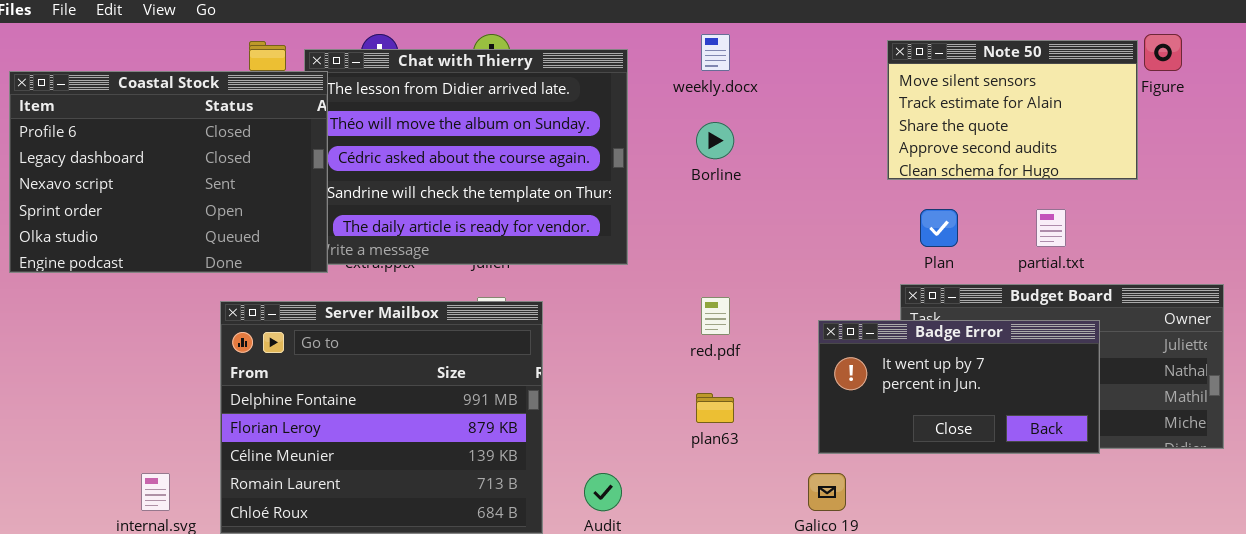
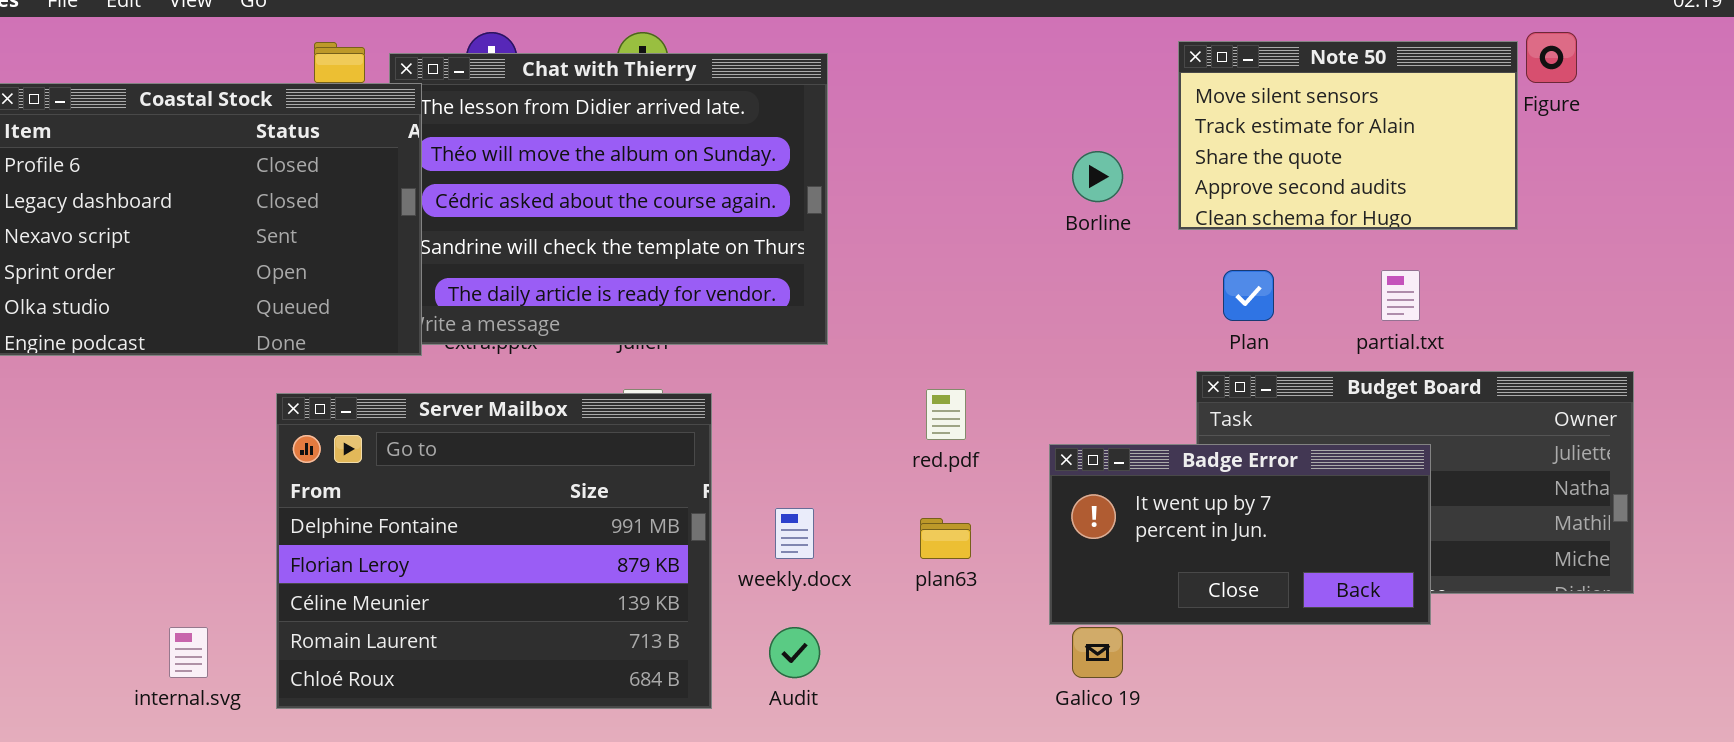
weekly.docx: [701,34,730,71] -> [775,508,814,559], moved
Borline: [696,122,734,159] -> [1072,151,1123,202], moved
Badge Error: [818,320,1100,454] -> [1049,444,1431,625], moved

